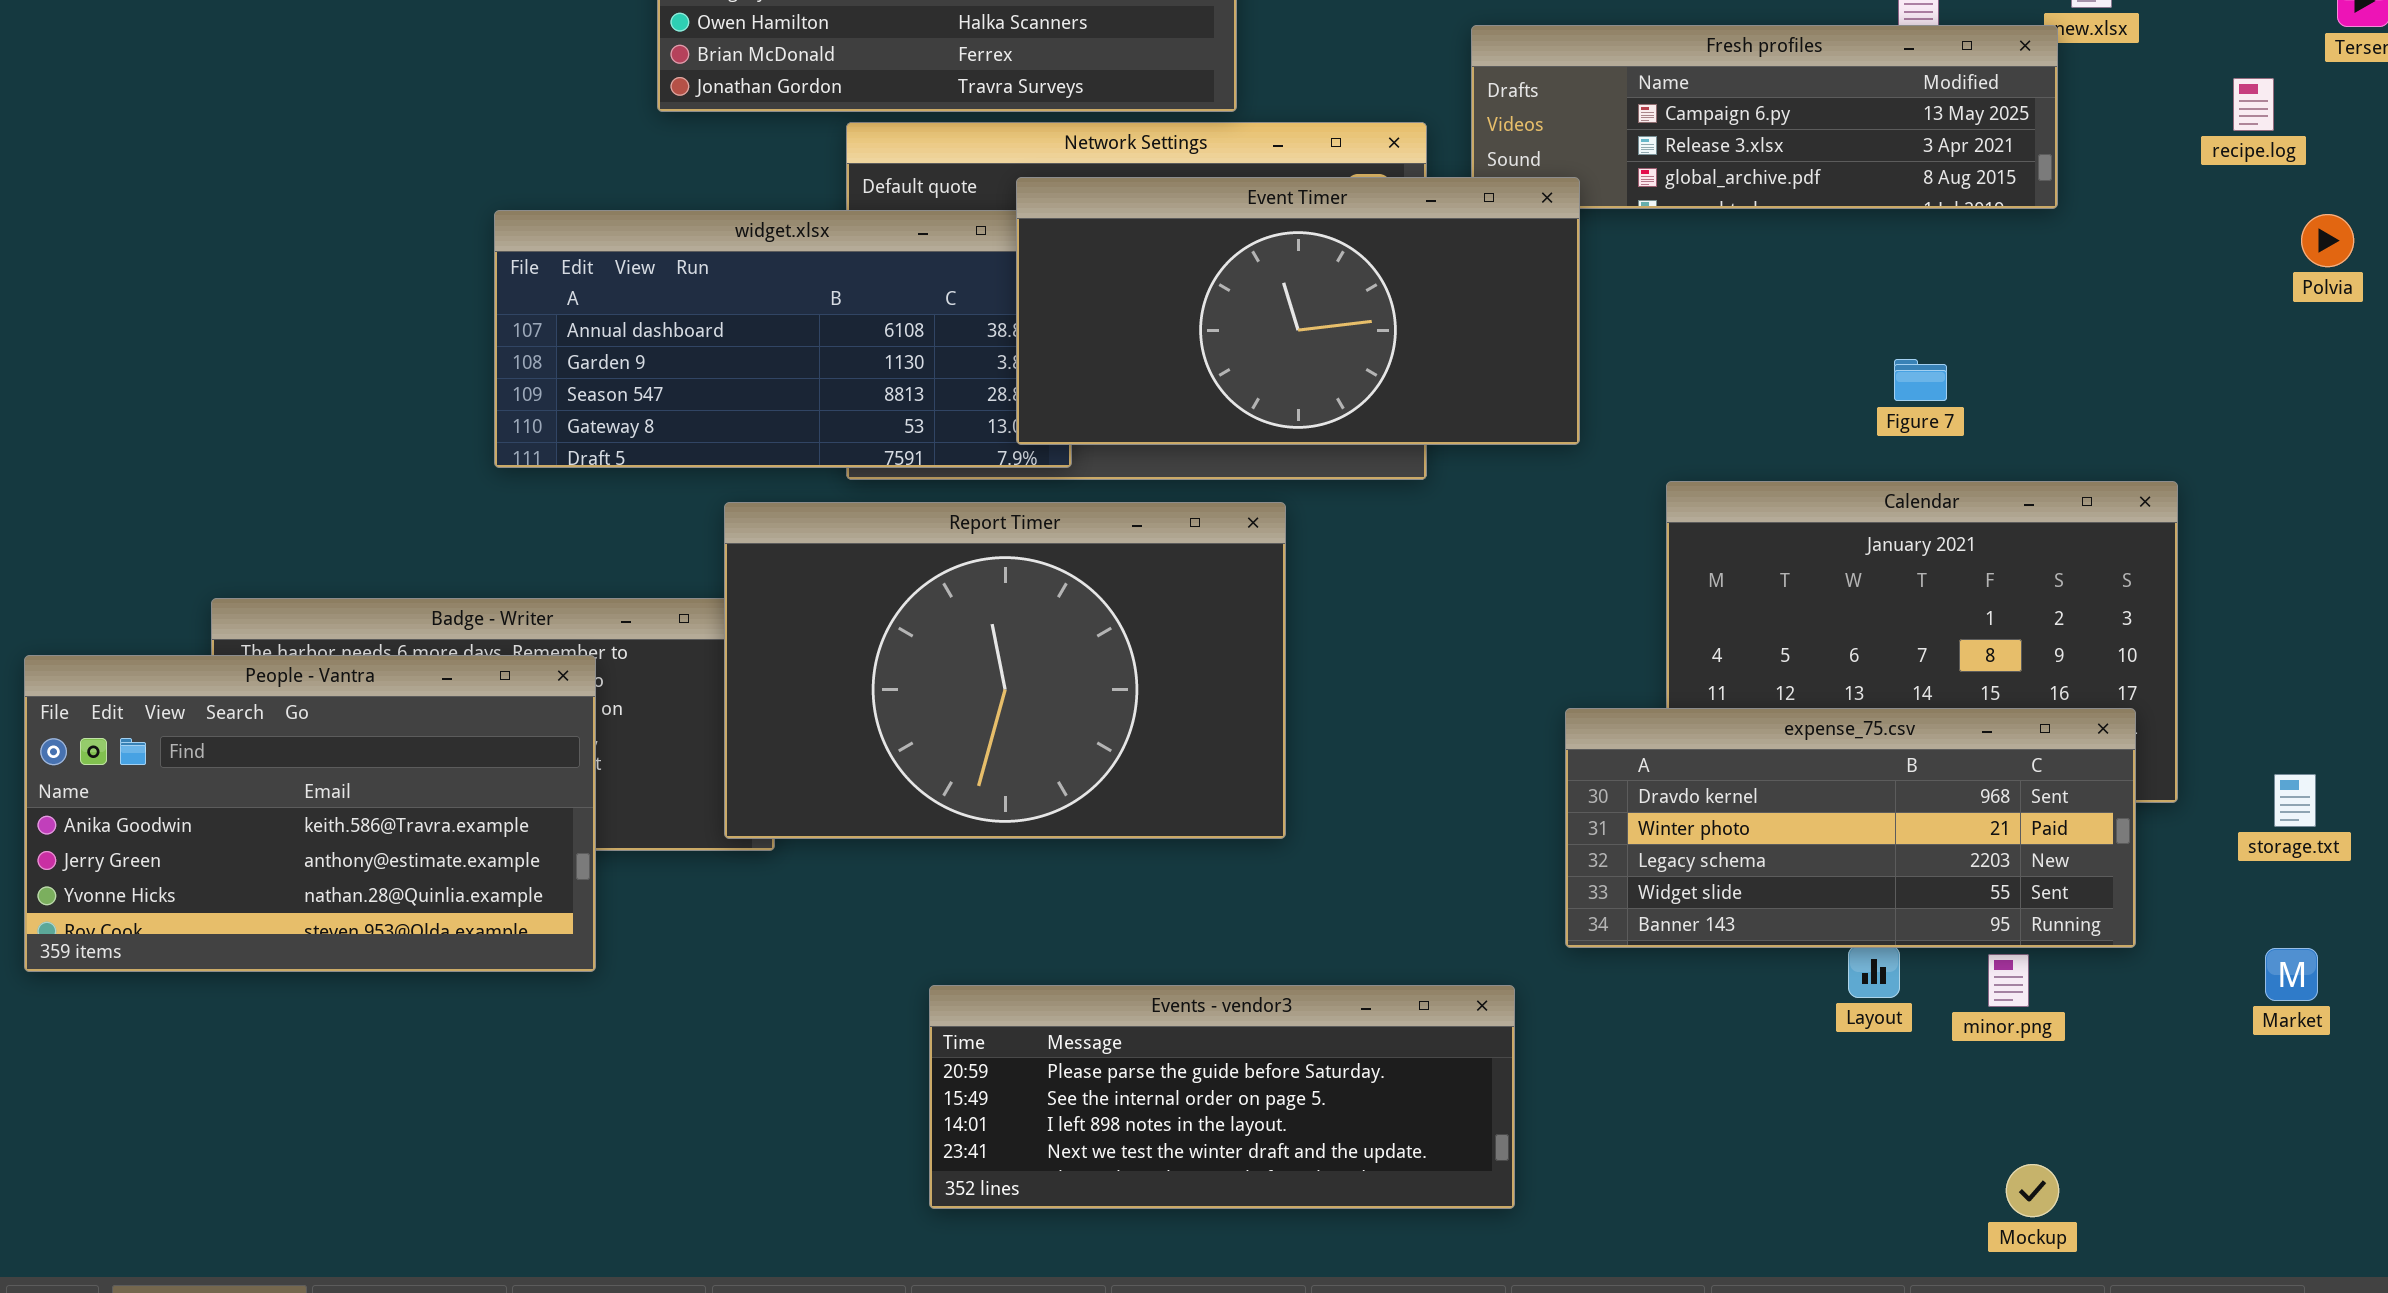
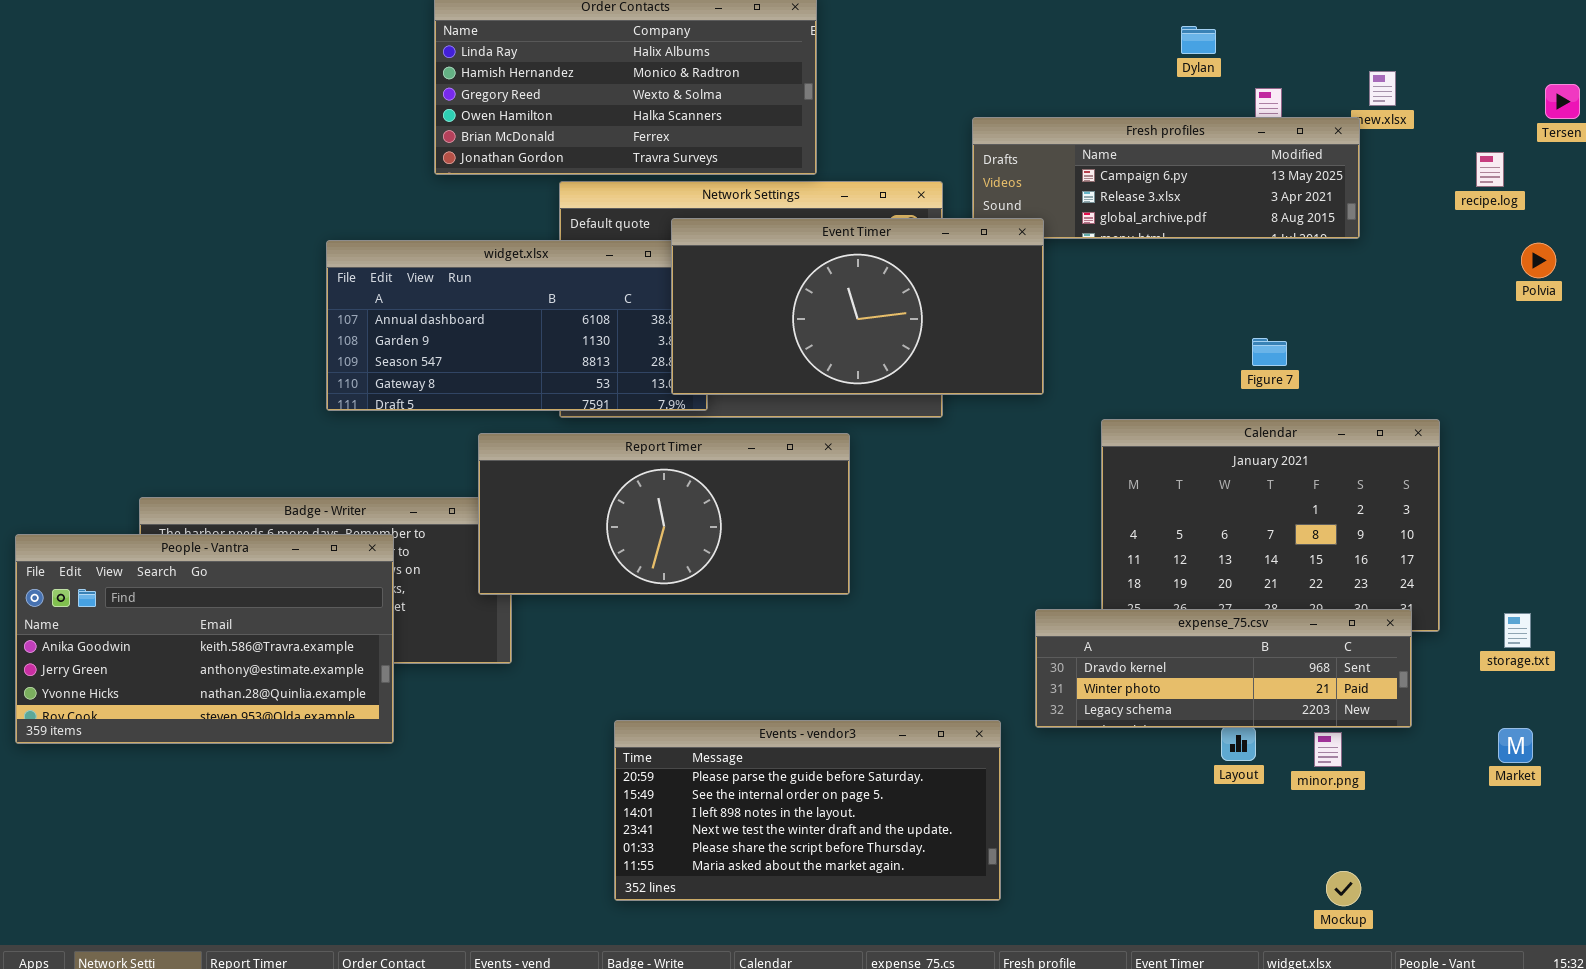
Report Timer: [724,502,1286,839] -> [478,433,850,595], resized
expense_75.csv: [1565,708,2136,948] -> [1035,609,1412,728], resized
Events - vendor3: [929,985,1515,1209] -> [614,720,1001,901], resized

